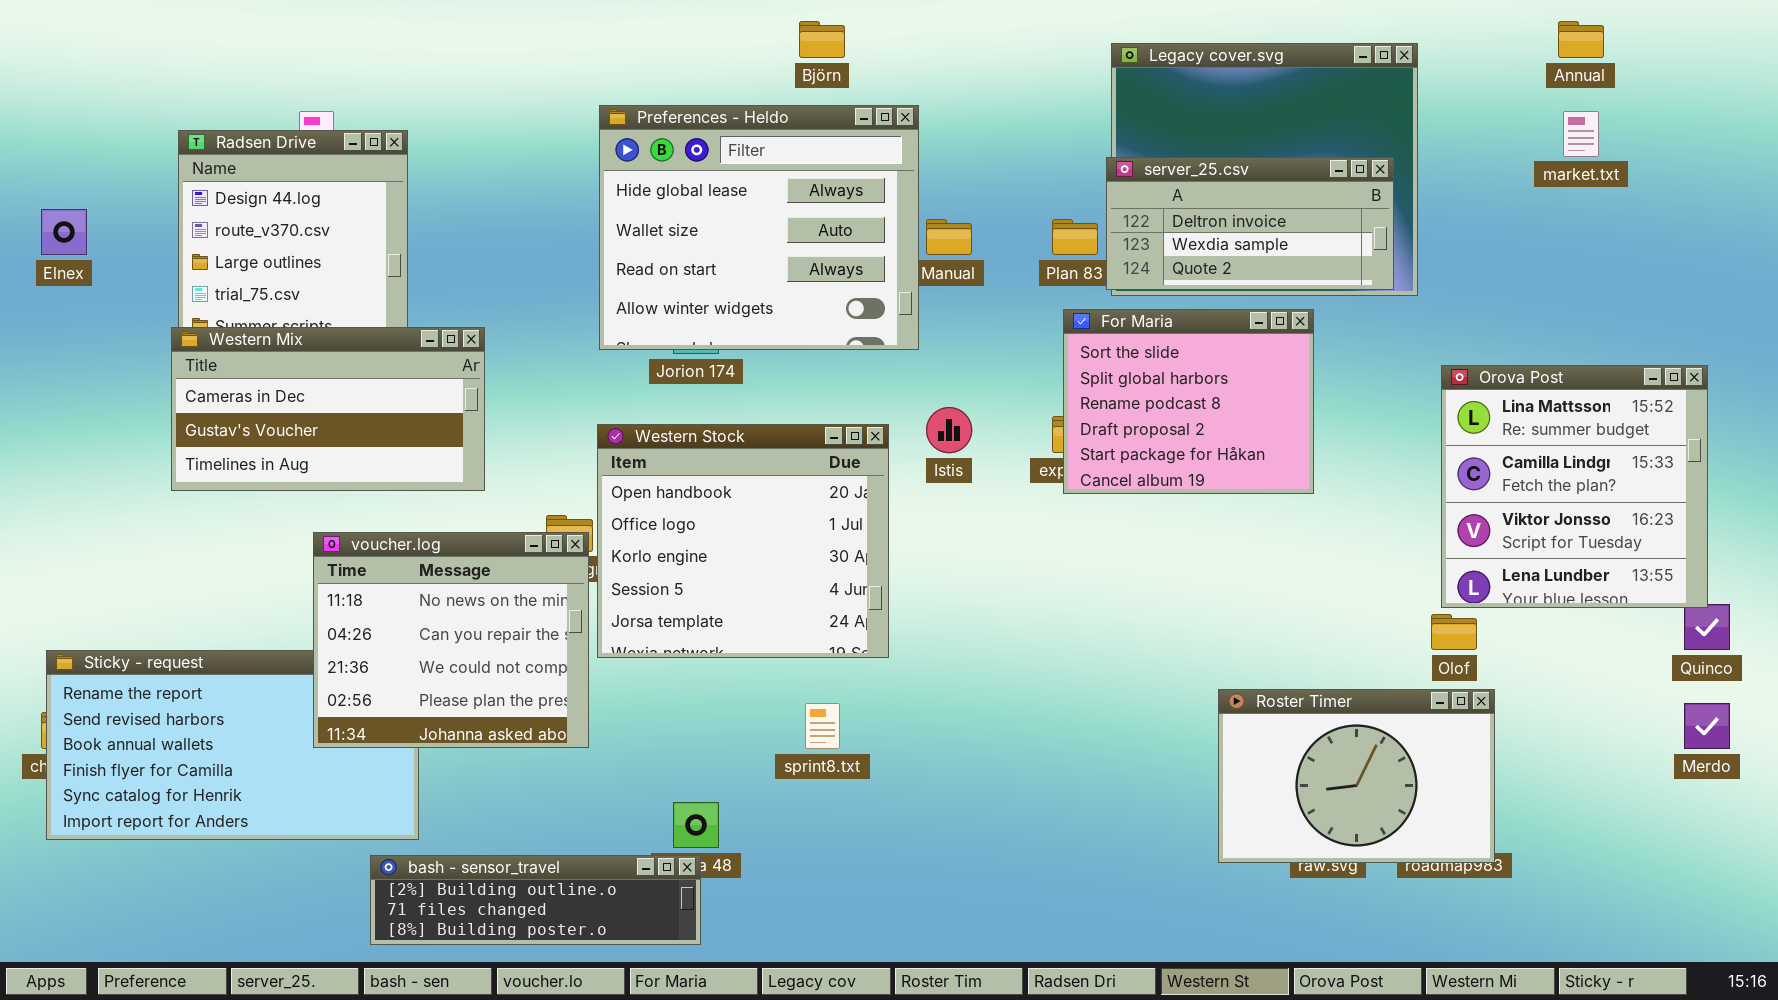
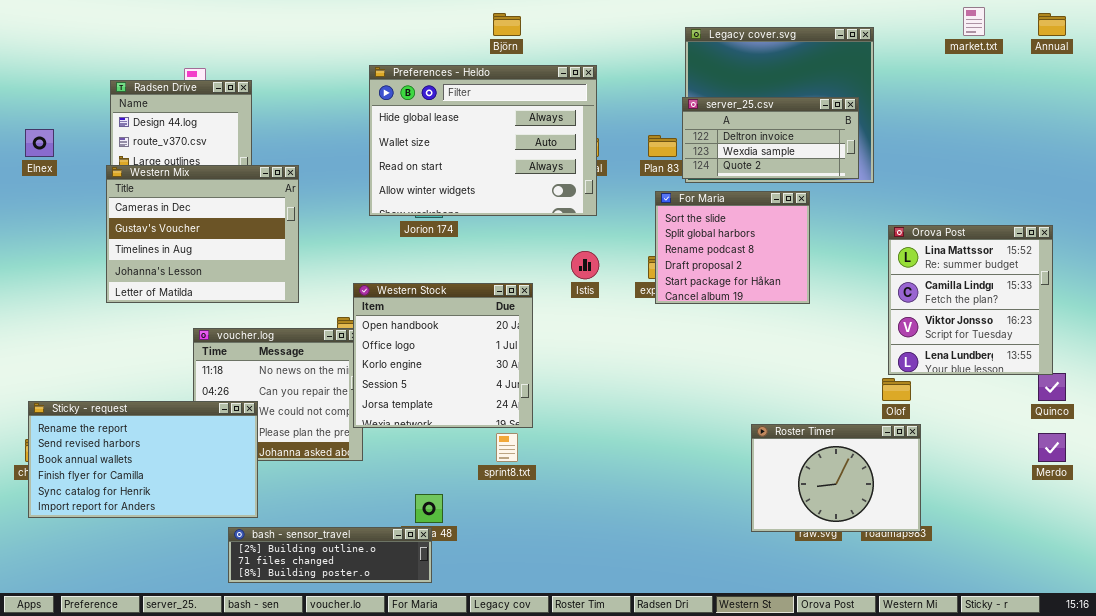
Annual: [1558,21,1604,58] -> [1038,13,1066,36], moved
Preferences - Heldo: [599,105,919,350] -> [369,65,597,216], resized
market.txt: [1563,111,1599,157] -> [963,7,985,36], moved
Western Mix: [171,327,485,491] -> [106,165,299,303], resized
Western Stock: [597,424,889,658] -> [353,283,533,428], moved
Sticky - request: [46,650,419,840] -> [28,401,258,518], raised

